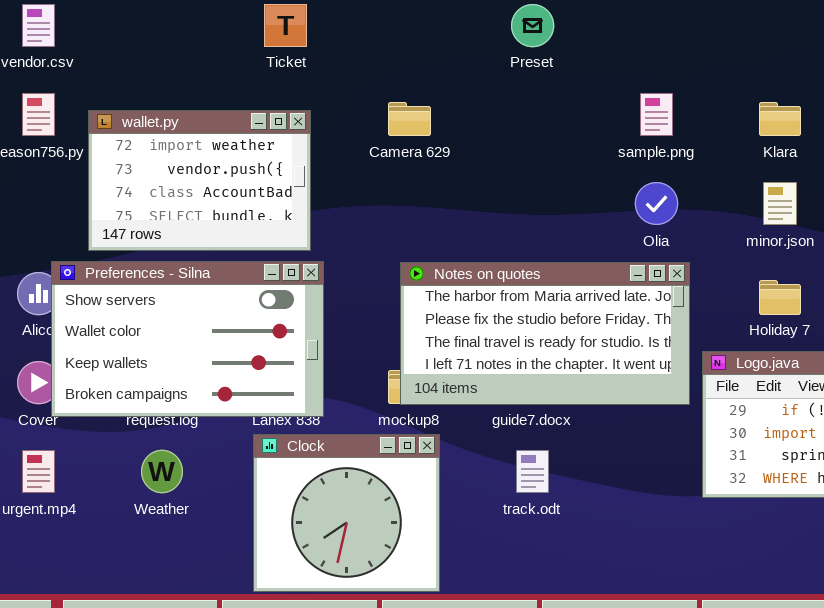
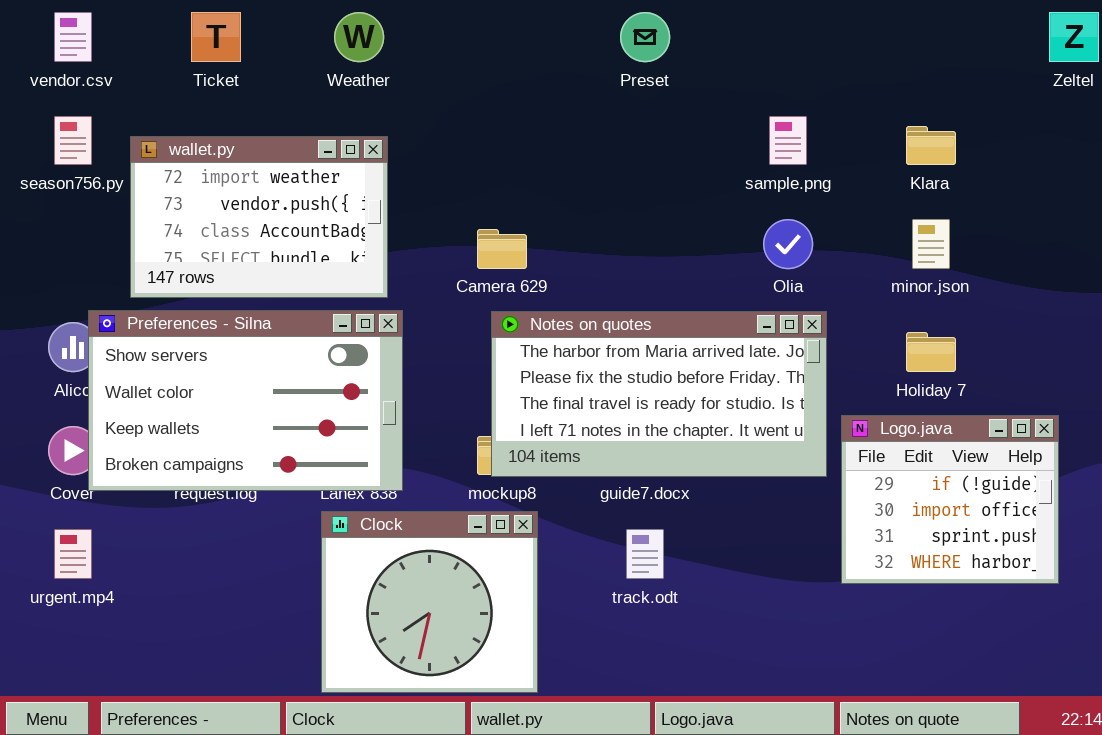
Ticket: [264,4,307,47] -> [191,12,241,62], moved
Camera 629: [388,102,431,136] -> [477,229,527,269], moved
Weather: [141,450,183,493] -> [334,12,384,62], moved

